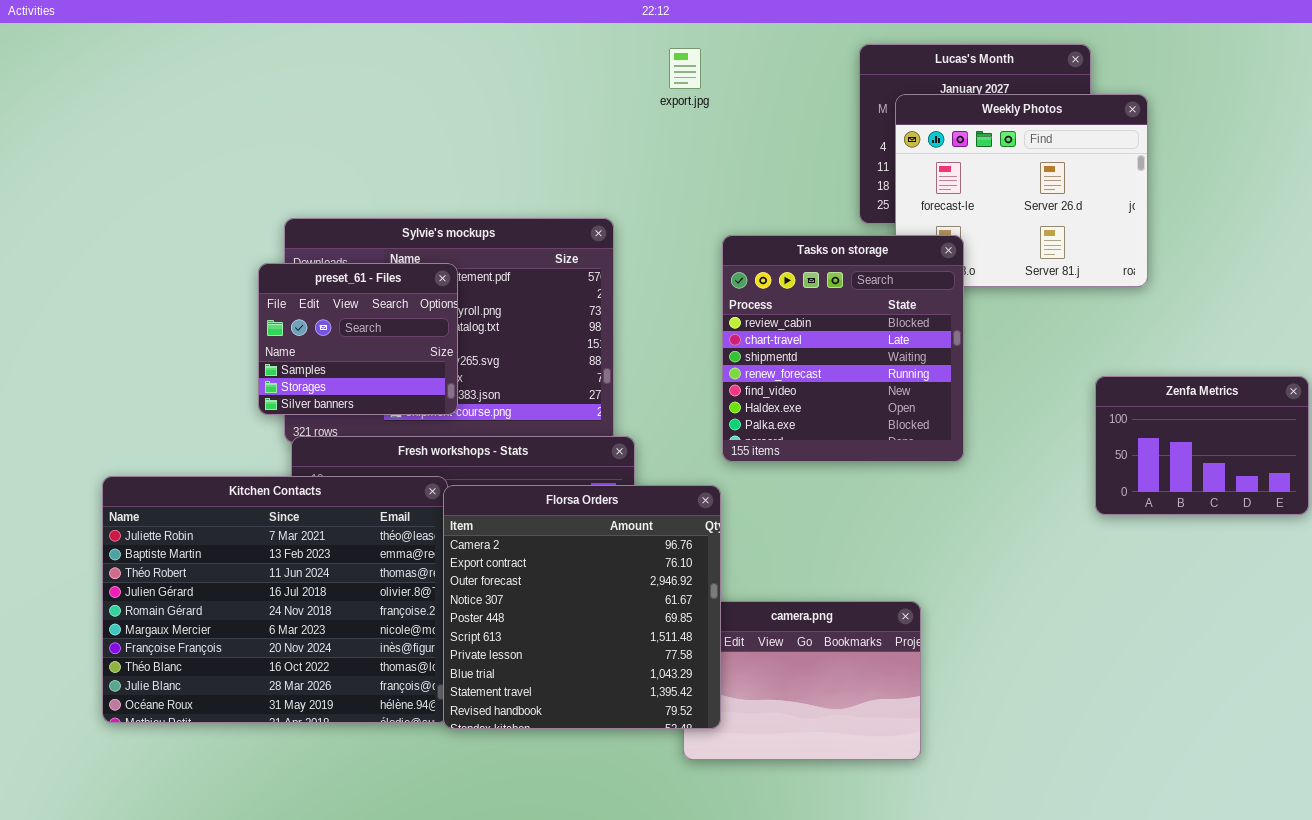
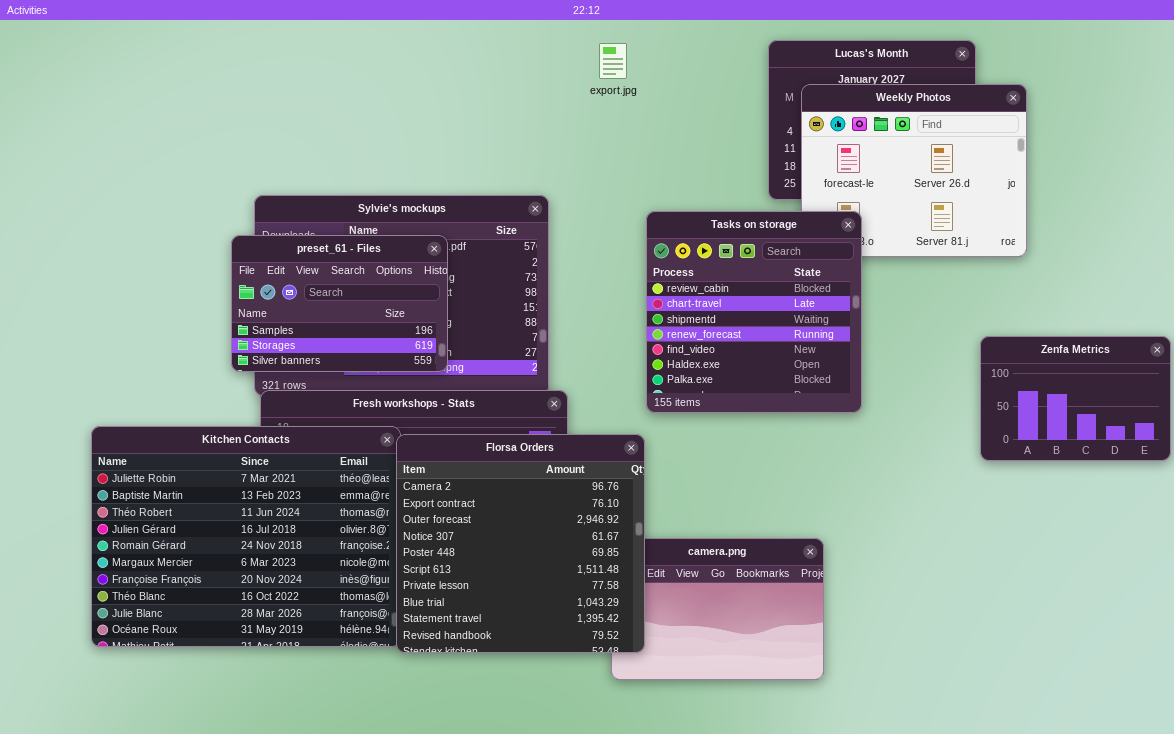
preset_61 - Files: [258,263,458,415] -> [231,235,448,372], resized

